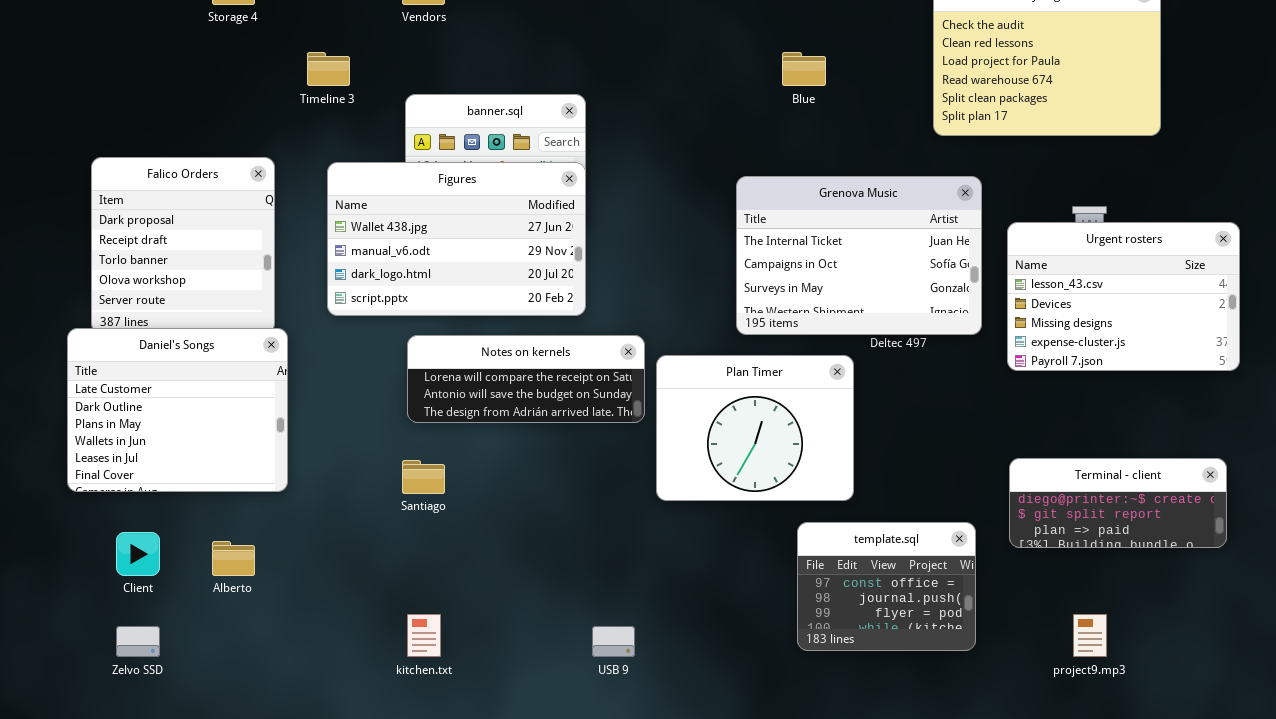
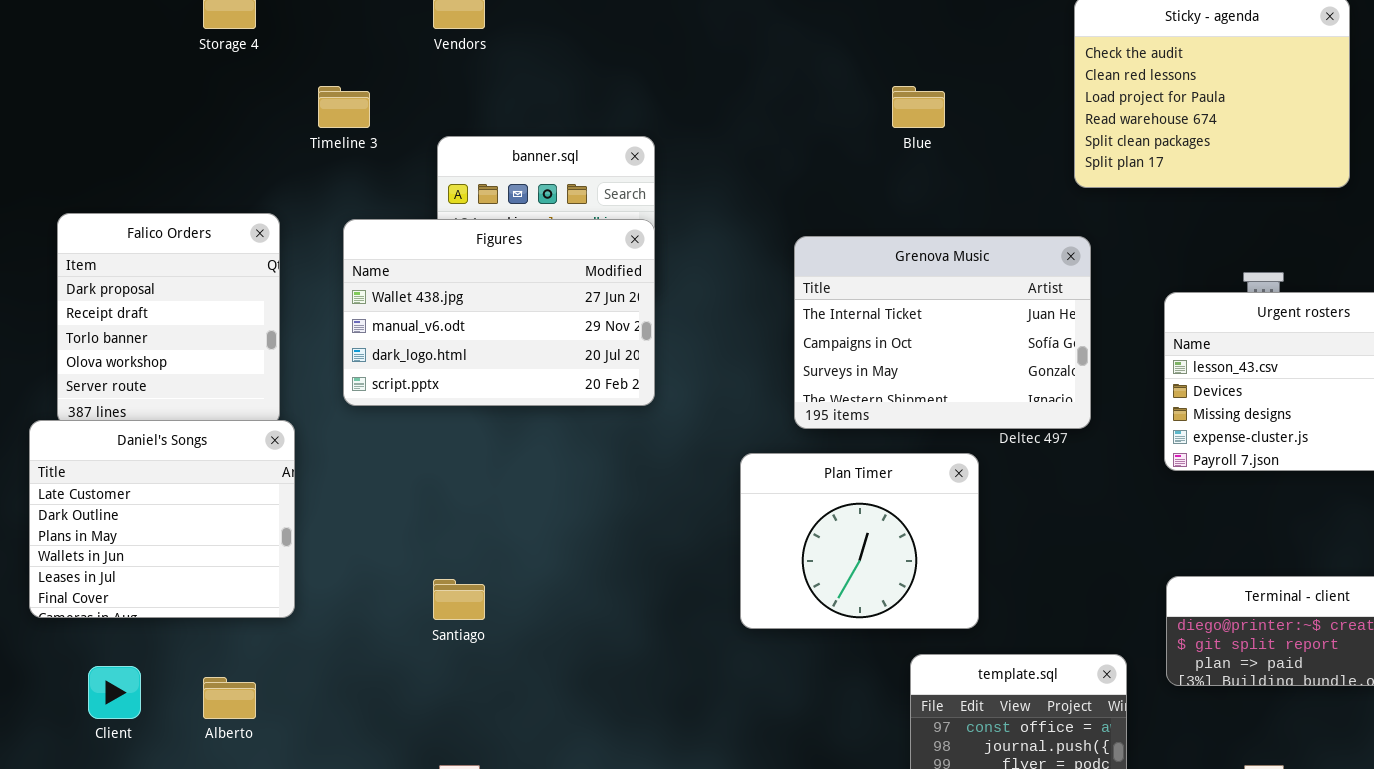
Grenova Music: [736,176,982,335] -> [794,236,1091,429], moved
Notes on kernels: [407,335,645,423] -> none, closed

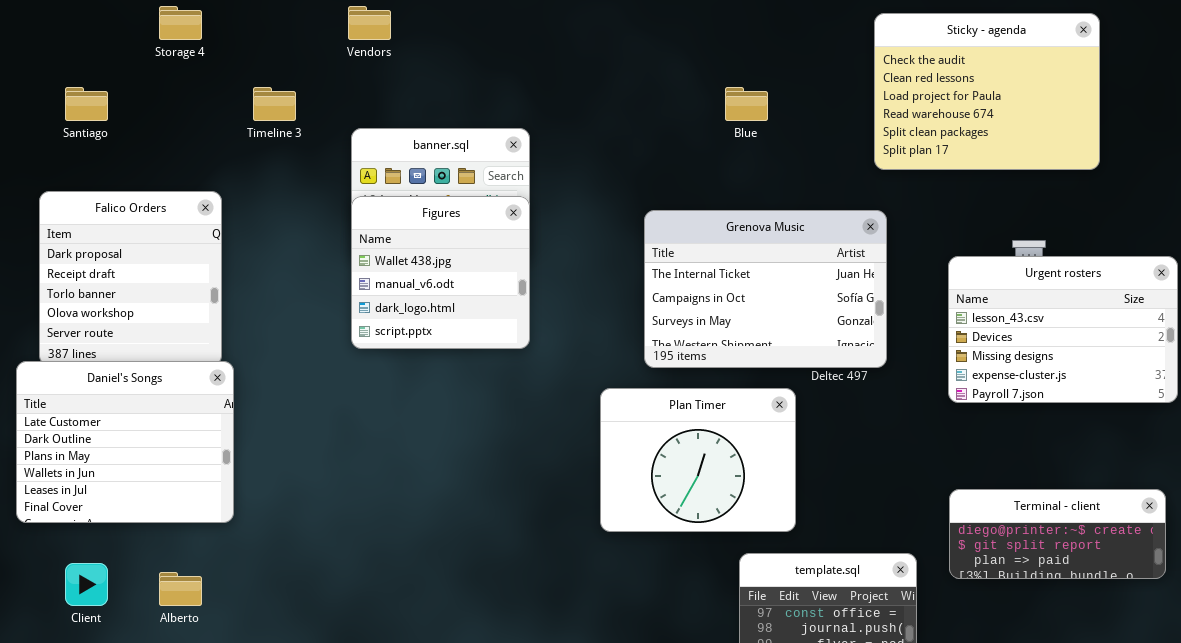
Figures: [343,219,655,406] -> [351,196,530,349], resized
Santiago: [433,579,485,620] -> [65,87,108,121], moved

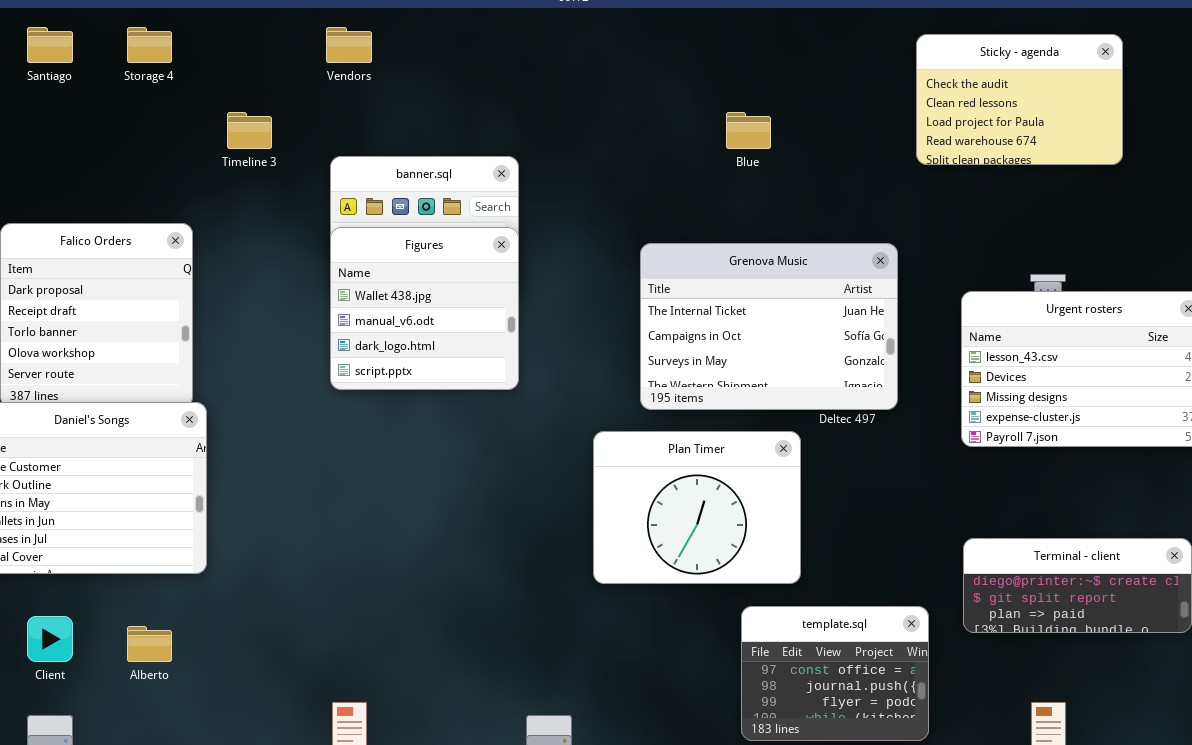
Sticky - agenda: [874,13,1100,170] -> [916,34,1123,165], resized
Santiago: [65,87,108,121] -> [27,27,73,63], moved

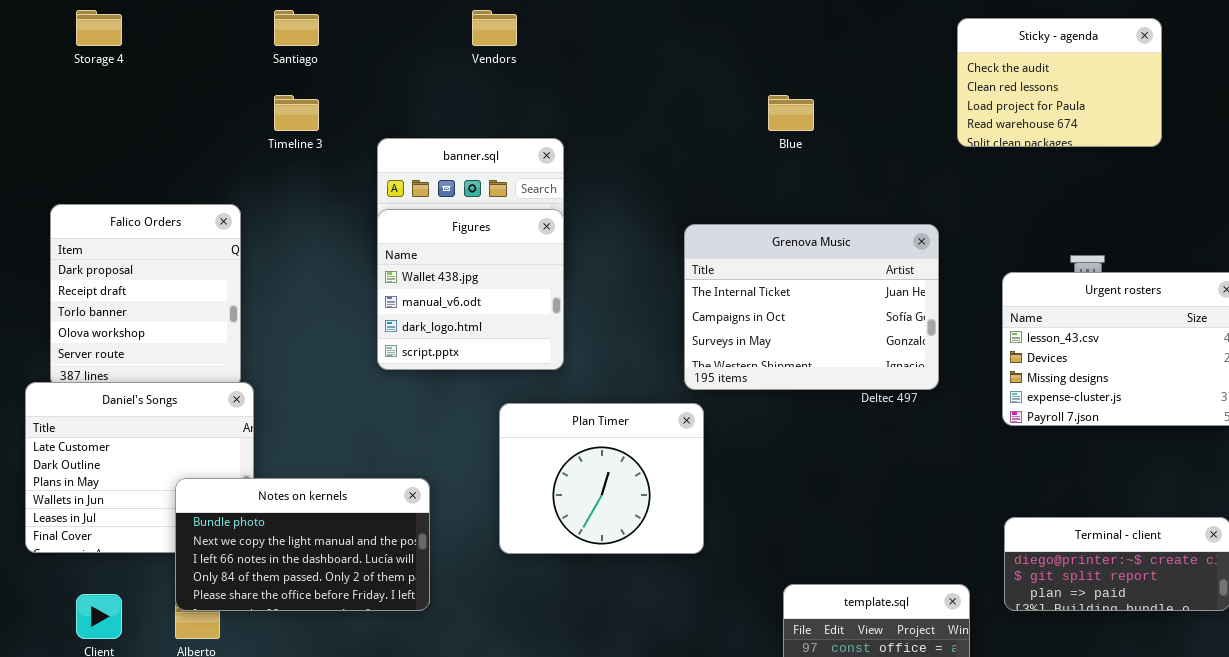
Santiago: [27,27,73,63] -> [274,10,319,46], moved
Storage 4: [127,27,172,63] -> [76,10,122,46], moved
Vendors: [326,27,372,63] -> [472,10,517,46], moved
Plan Timer: [593,431,801,584] -> [499,403,704,554], moved
Notes on kernels: none -> [175,478,430,611], opened

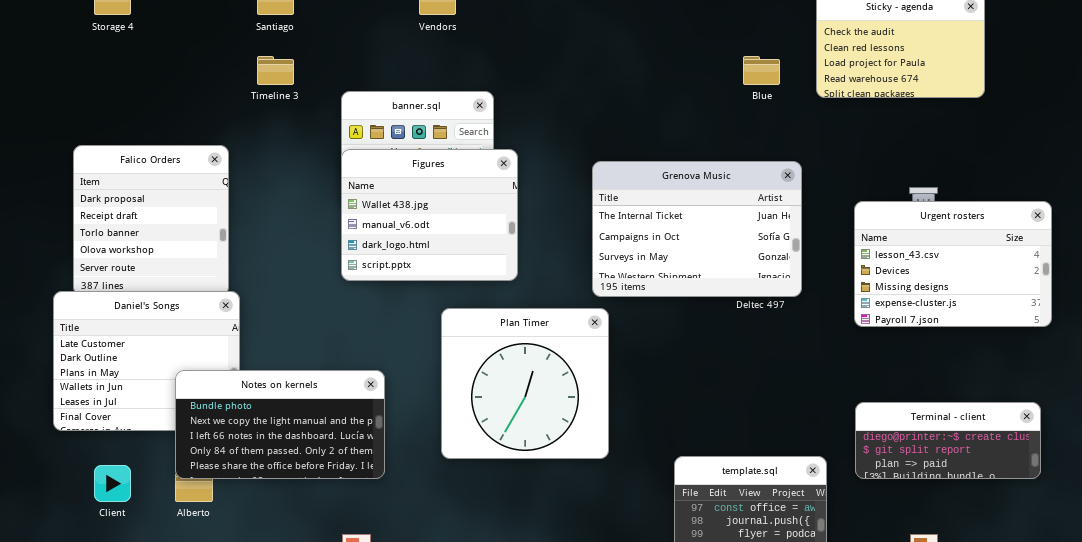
Blue: [768,95,814,131] -> [743,56,780,85], moved
Figures: [377,209,564,370] -> [341,149,518,281], resized
Plan Timer: [499,403,704,554] -> [441,308,609,459], resized

